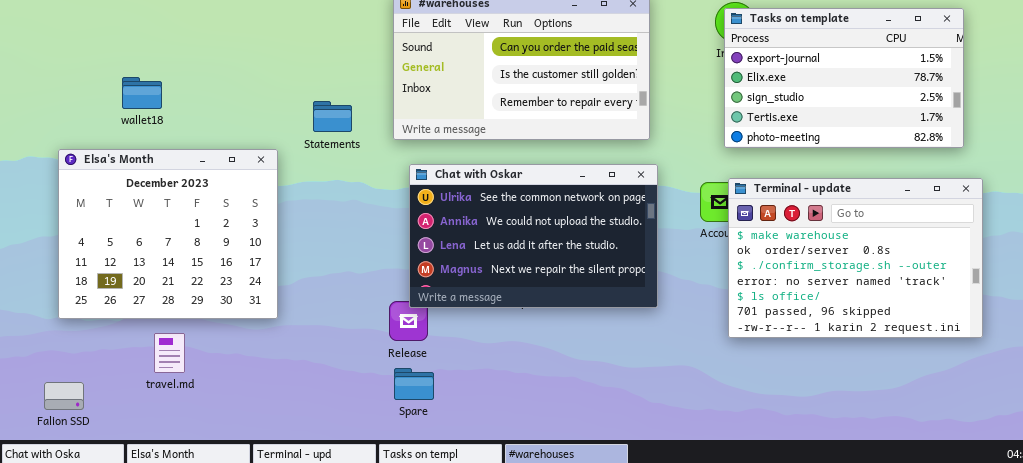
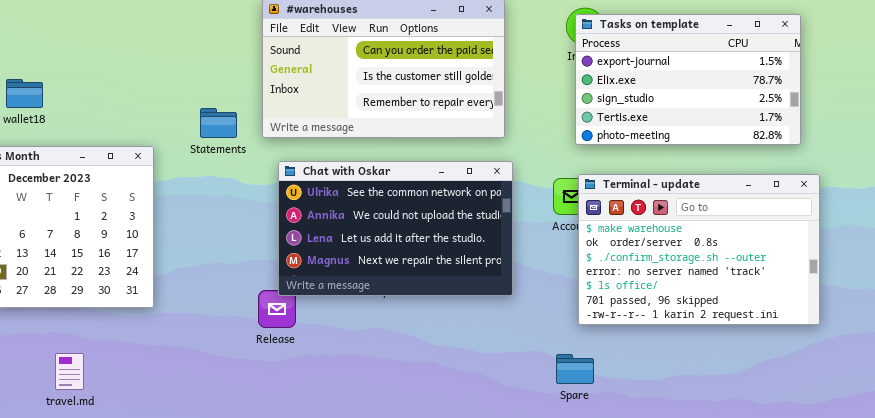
Statements: [313,101,352,132] -> [200,108,237,138], moved
travel.md: [154,333,185,373] -> [55,353,84,390], moved
Spare: [394,368,434,400] -> [556,354,594,384], moved

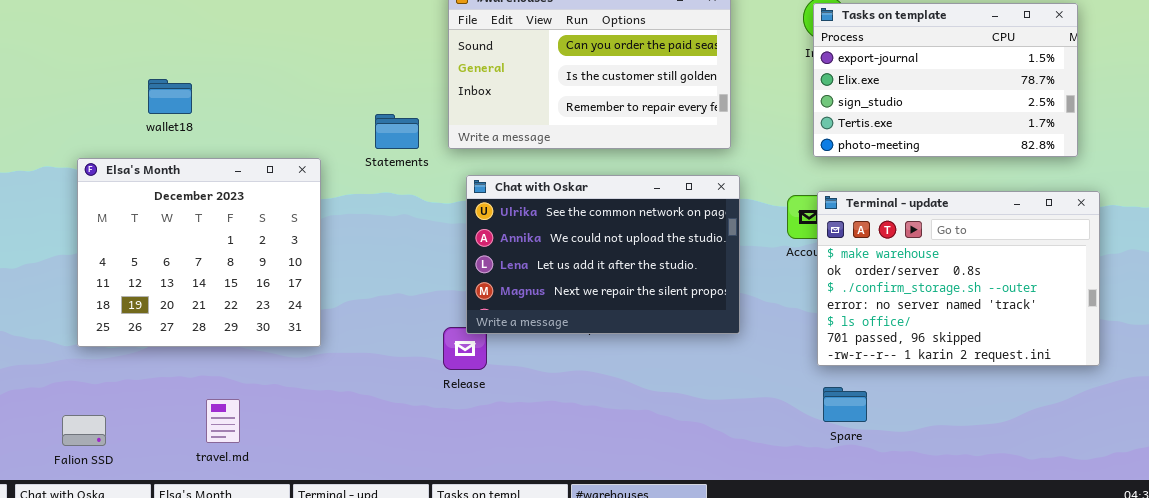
Spare: [556,354,594,384] -> [823,387,867,422], moved

